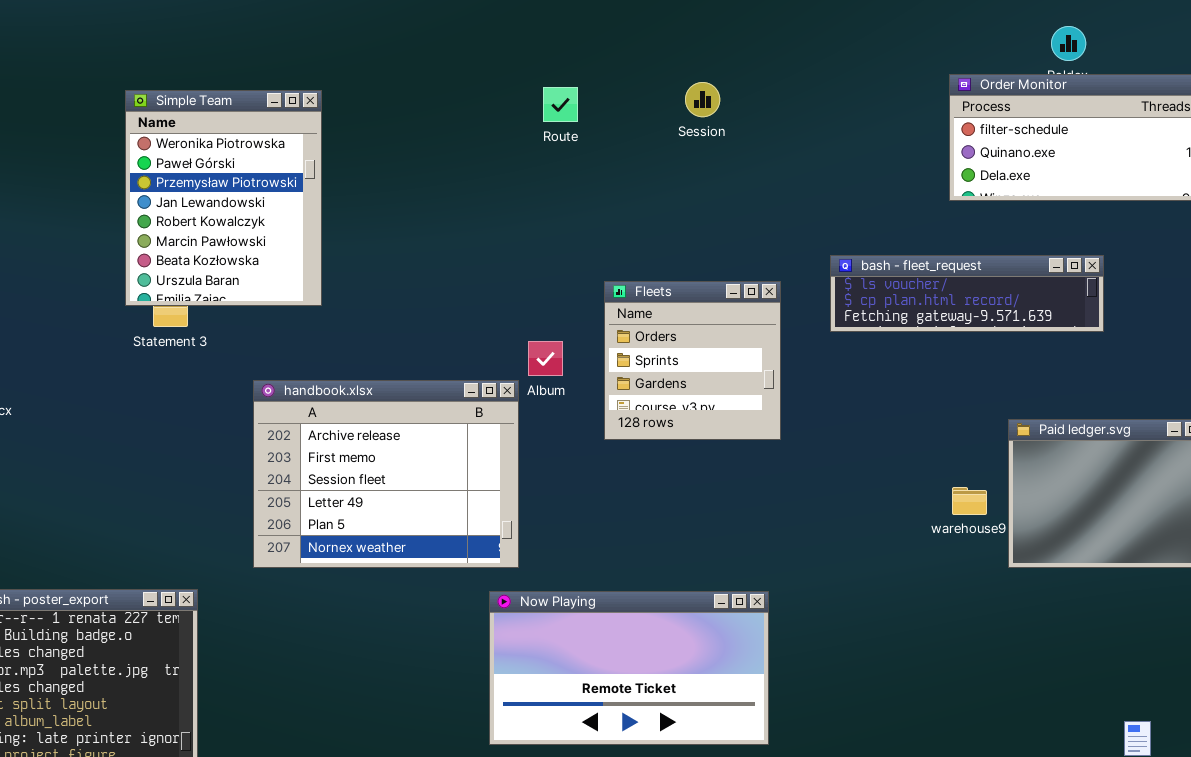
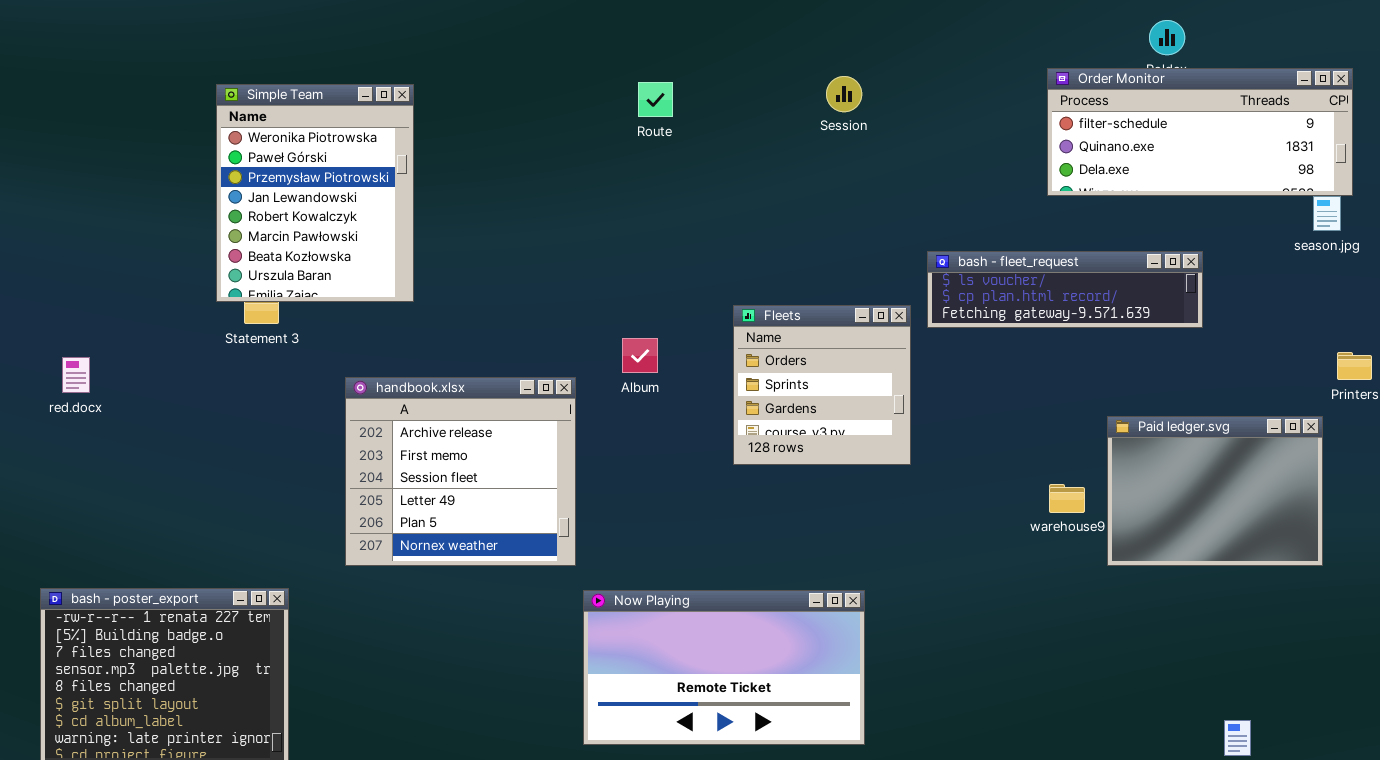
Session: [685,82,720,117] -> [826,76,862,112], moved
Fleets: [604,281,781,440] -> [733,305,911,465], moved
handbook.xlsx: [253,380,519,568] -> [345,377,576,566], resized

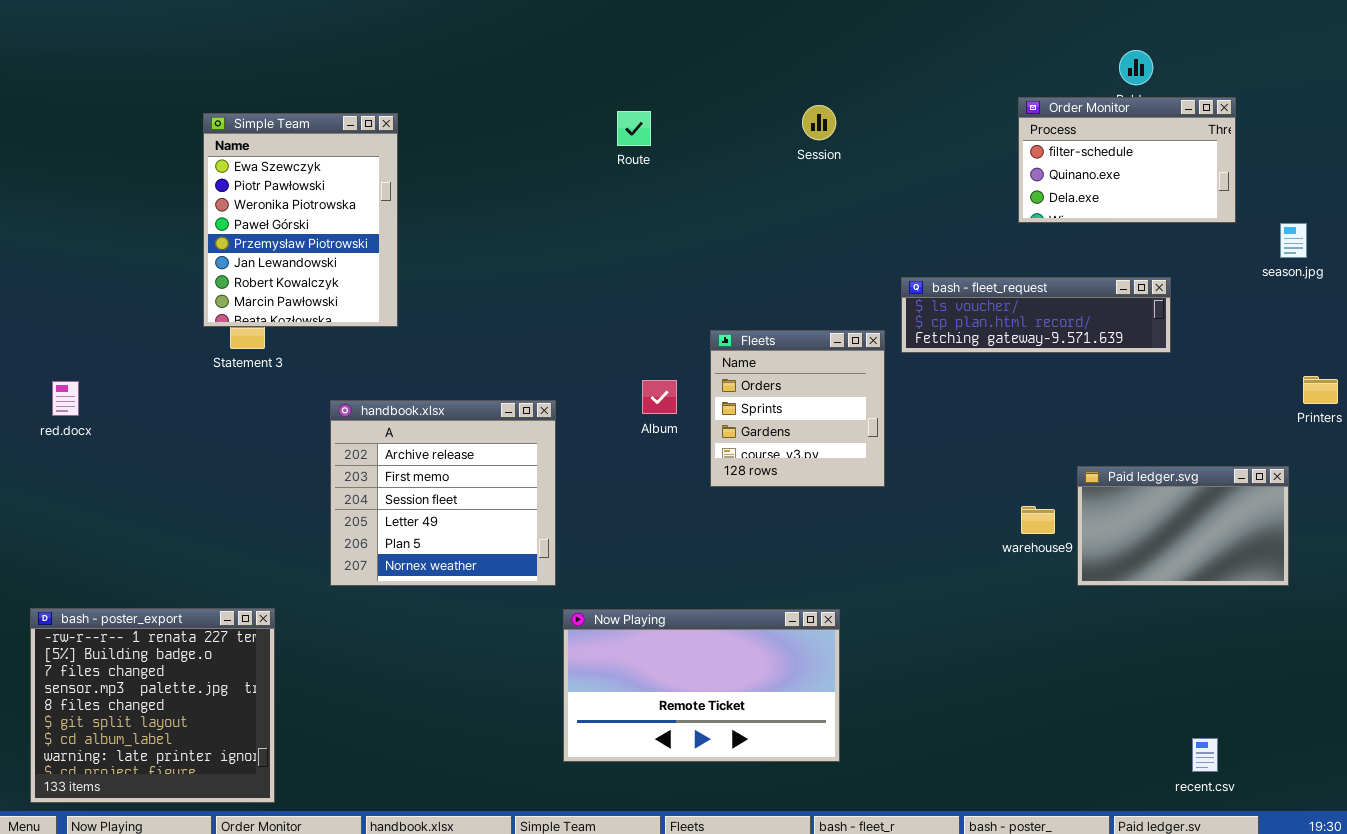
Order Monitor: [1047,68,1353,196] -> [1018,97,1236,223], resized
Simple Team: [216,84,414,302] -> [203,113,398,327], scrolled up 2 rows
Album: [622,338,658,373] -> [642,380,677,414], moved
Paid ledger.svg: [1107,416,1323,566] -> [1077,466,1289,586], resized

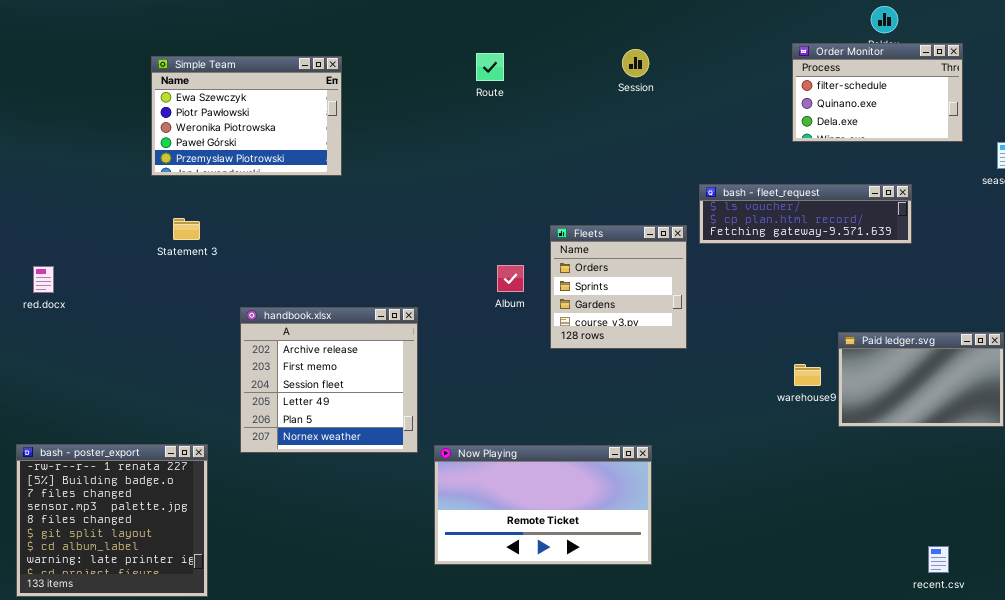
Simple Team: [203,113,398,327] -> [151,56,342,176], resized
handbook.xlsx: [330,400,556,586] -> [240,307,418,453], moved

